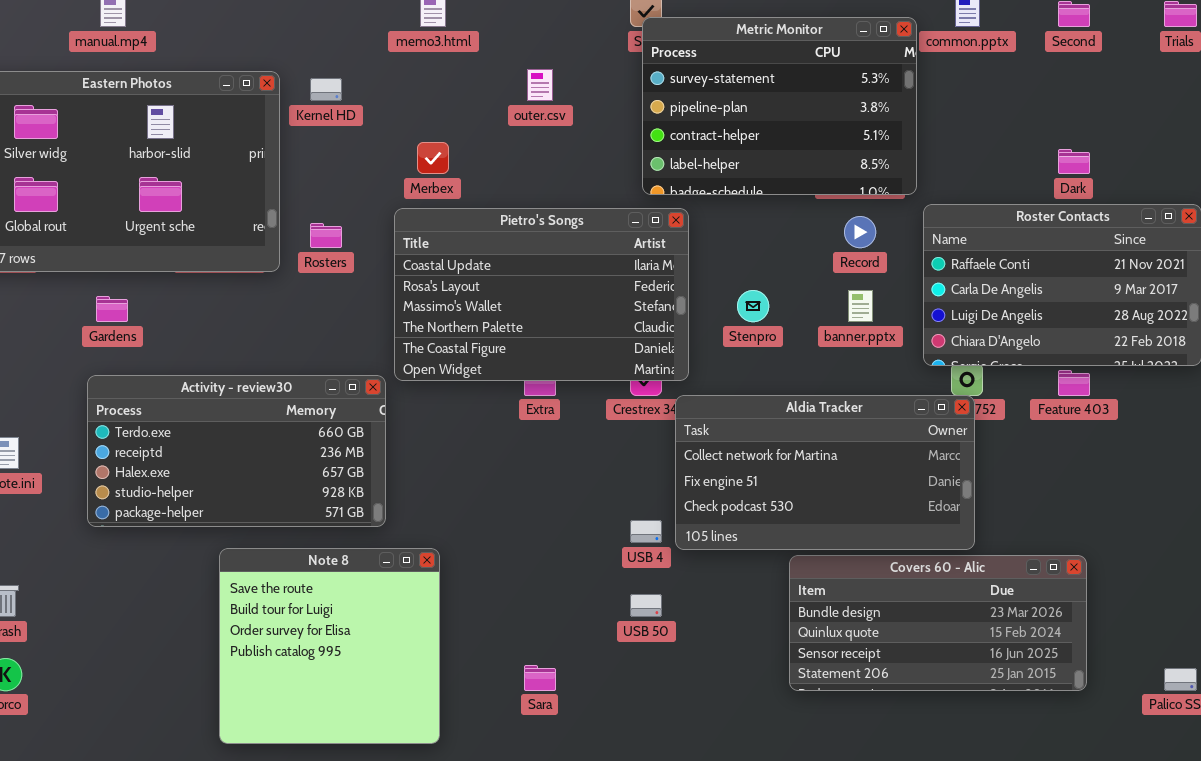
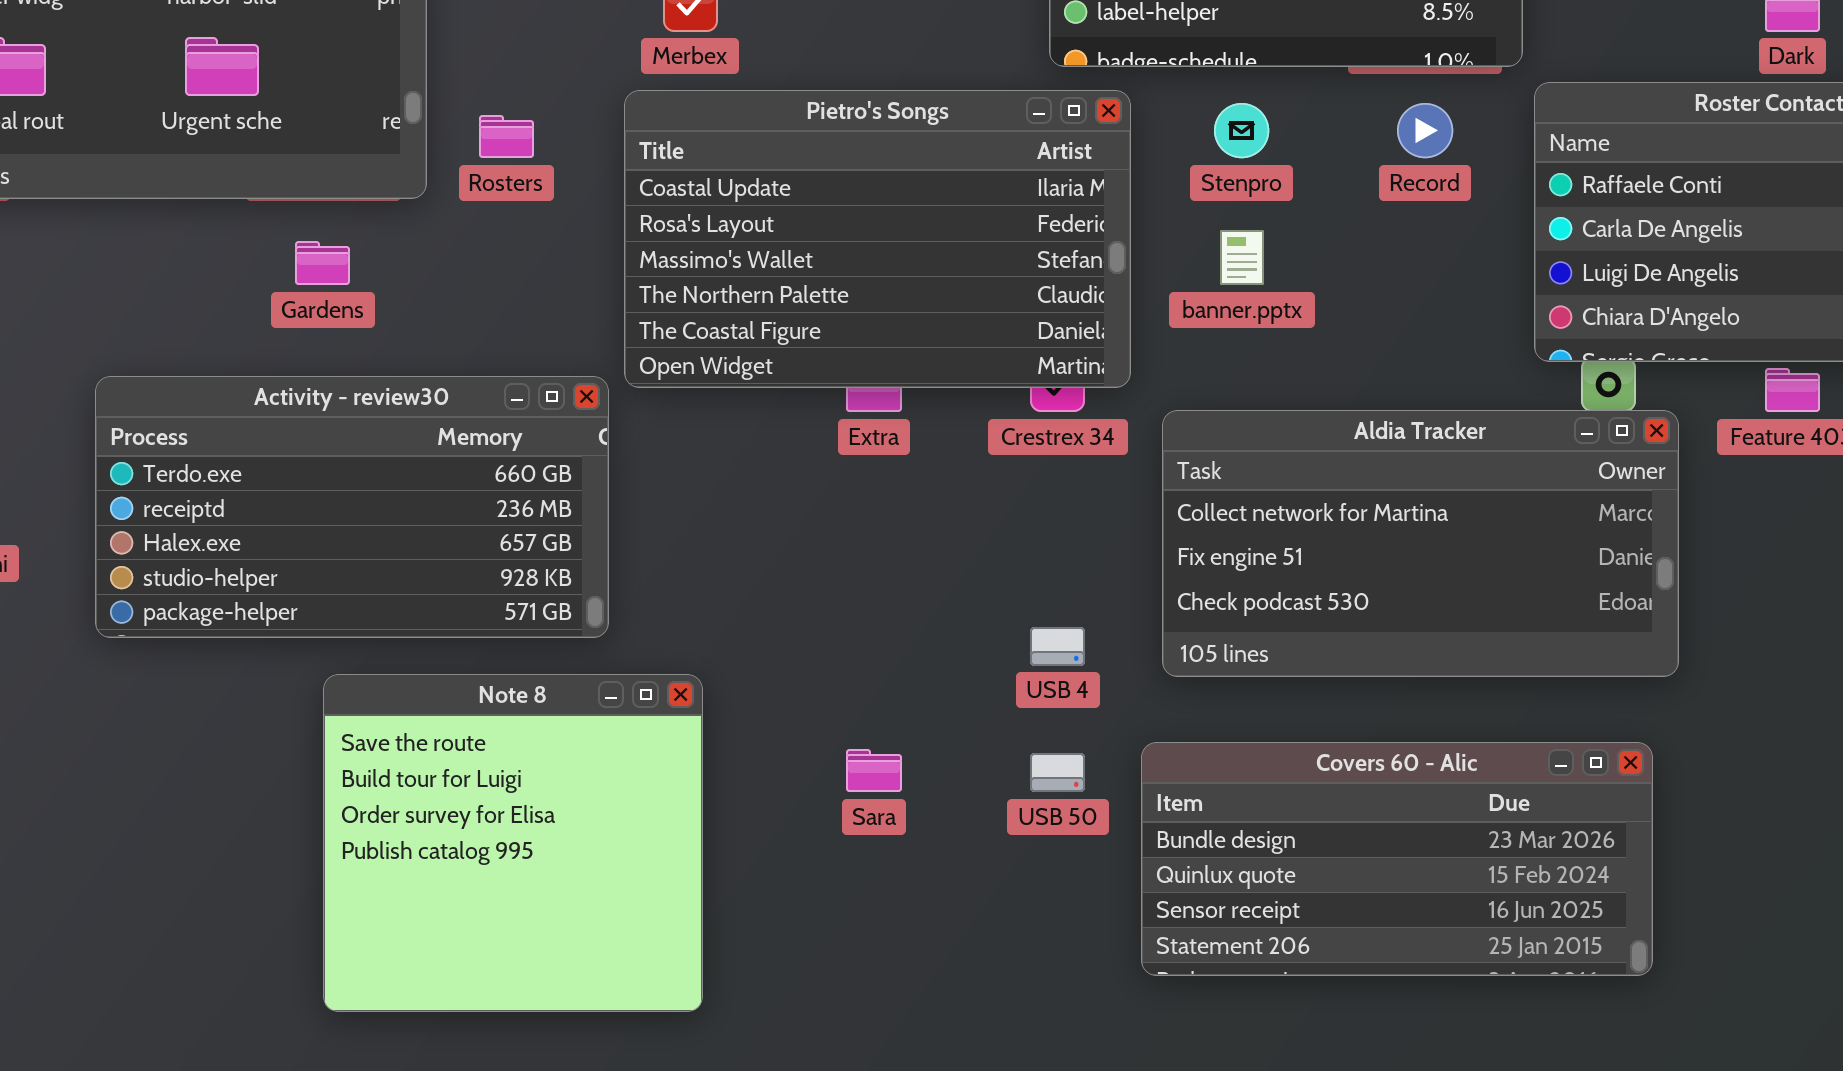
Stenpro: [737,290,769,322] -> [1214,103,1269,158], moved
banner.pptx: [848,290,873,322] -> [1220,230,1264,285], moved
Gardens: [96,296,128,322] -> [295,241,350,285], moved
Aldia Tracker: [675,395,975,550] -> [1162,410,1679,677], moved
Covers 60 - Alic: [789,555,1087,691] -> [1141,742,1653,976], moved
Sara: [524,665,556,691] -> [846,749,902,792], moved

